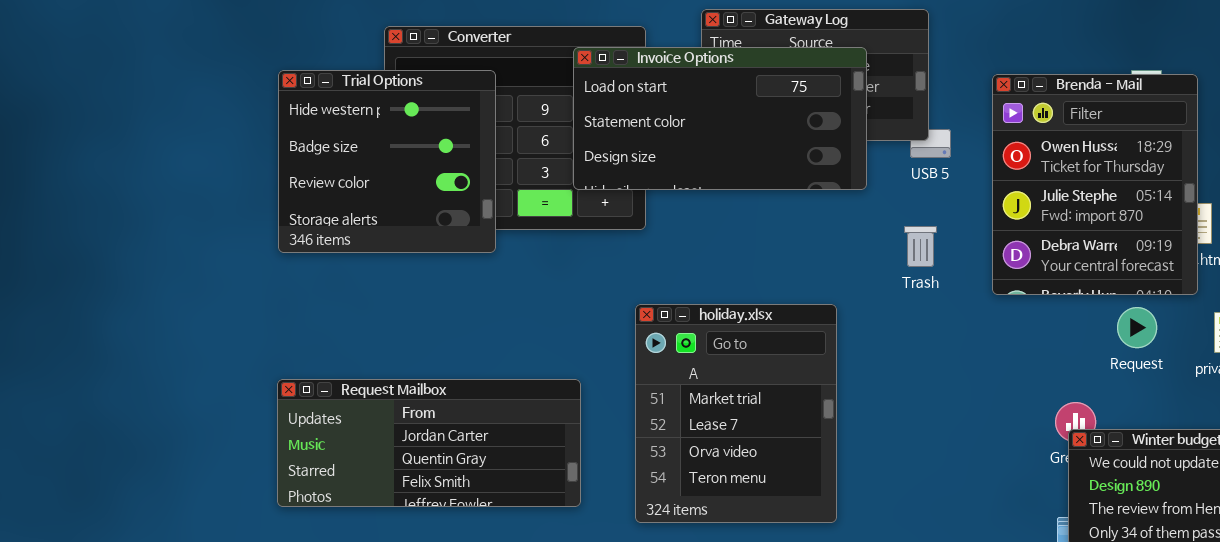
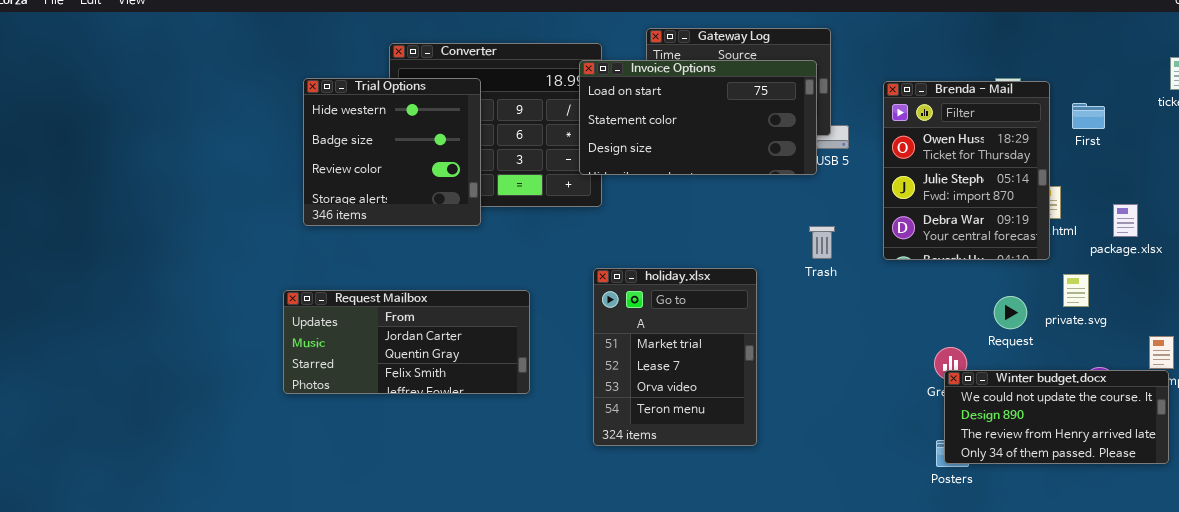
Invoice Options: [573,47,867,190] -> [579,60,817,175], moved
Trash: [904,226,937,267] -> [809,226,835,259], moved
Request: [1117,307,1157,348] -> [994,296,1027,329], moved
Request Mailbox: [277,379,581,507] -> [283,290,530,394], moved

